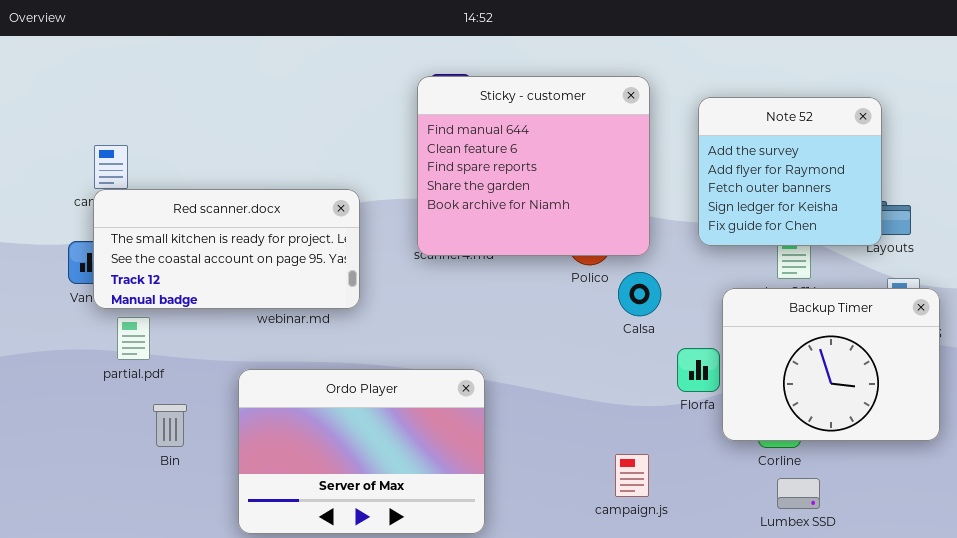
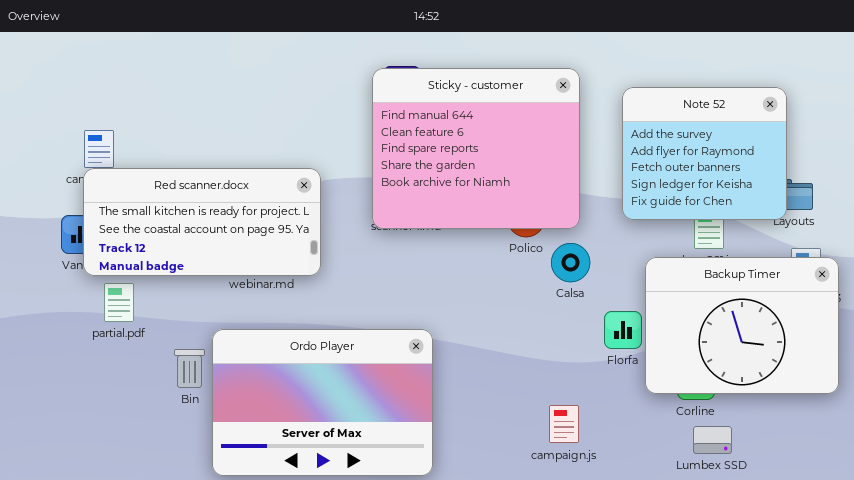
Bin: [153,404,187,447] -> [174,349,205,388], moved

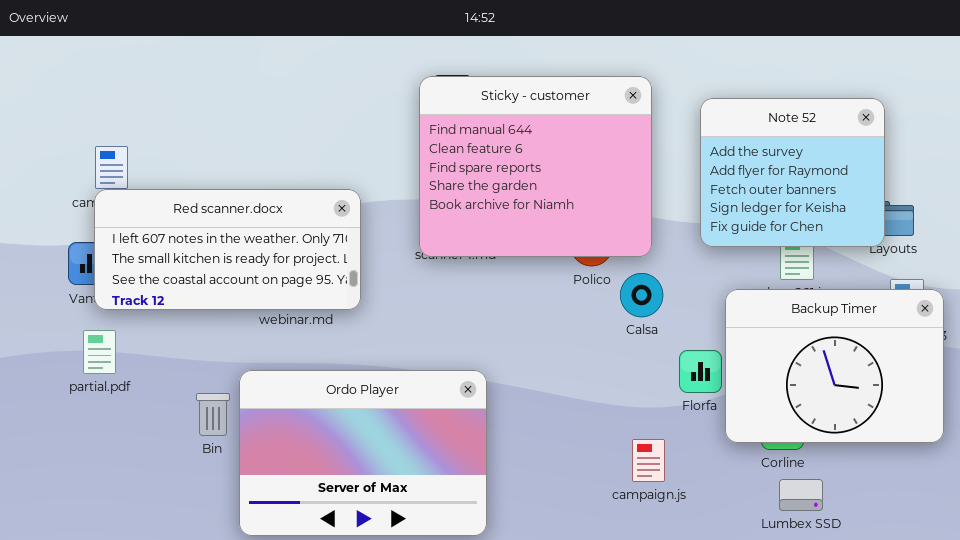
Red scanner.docx: [83,168,321,276] -> [94,189,361,310], scrolled up 1 row
partial.pdf: [104,283,134,322] -> [83,330,116,374], moved
campaign.js: [549,405,579,443] -> [632,439,665,482], moved

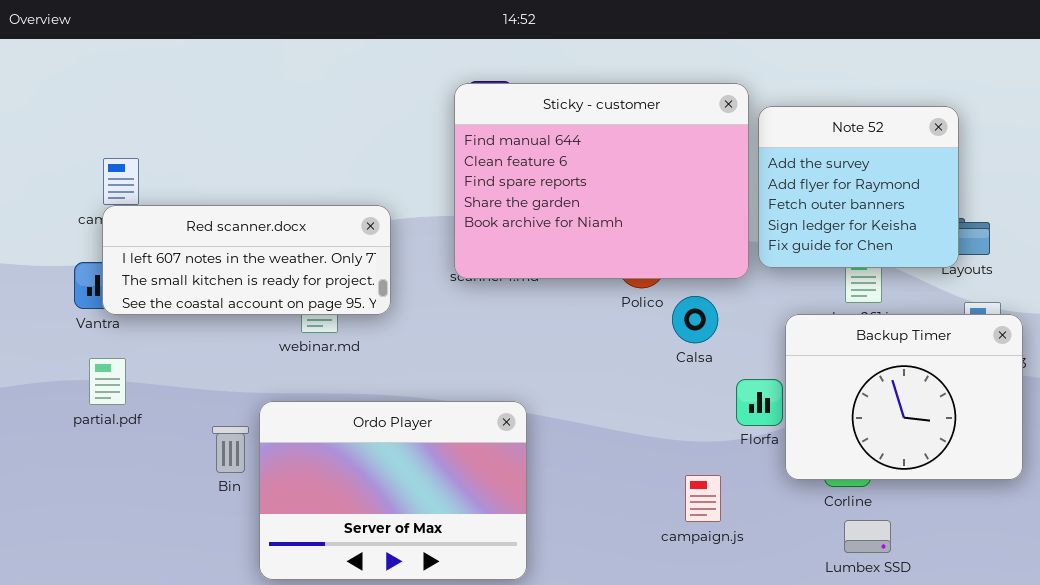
Sticky - customer: [419,76,652,257] -> [454,83,749,279], resized
Red scanner.docx: [94,189,361,310] -> [102,205,391,315], resized

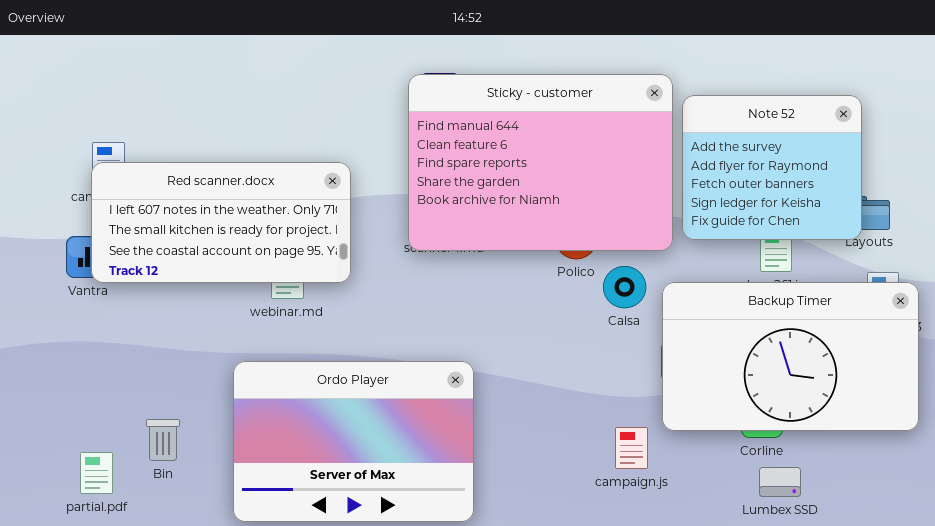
Red scanner.docx: [102,205,391,315] -> [91,162,351,283], resized
Backup Timer: [785,314,1023,480] -> [662,282,919,431], resized
partial.pdf: [89,358,126,405] -> [80,452,113,494], moved
Bin: [212,426,249,473] -> [146,419,180,461], moved

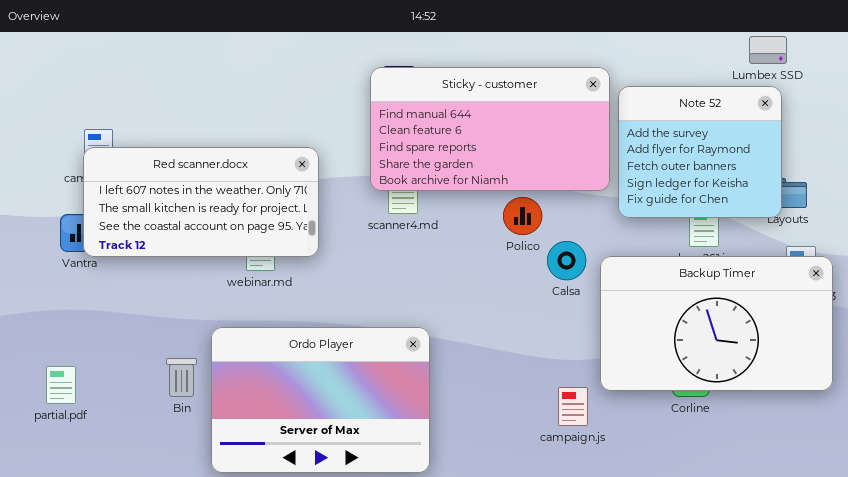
Sticky - customer: [408,74,673,251] -> [370,67,610,191], resized
Bin: [146,419,180,461] -> [166,358,197,397], moved
partial.pdf: [80,452,113,494] -> [46,366,76,404], moved
Lumbex SSD: [759,467,801,497] -> [749,36,787,64], moved

